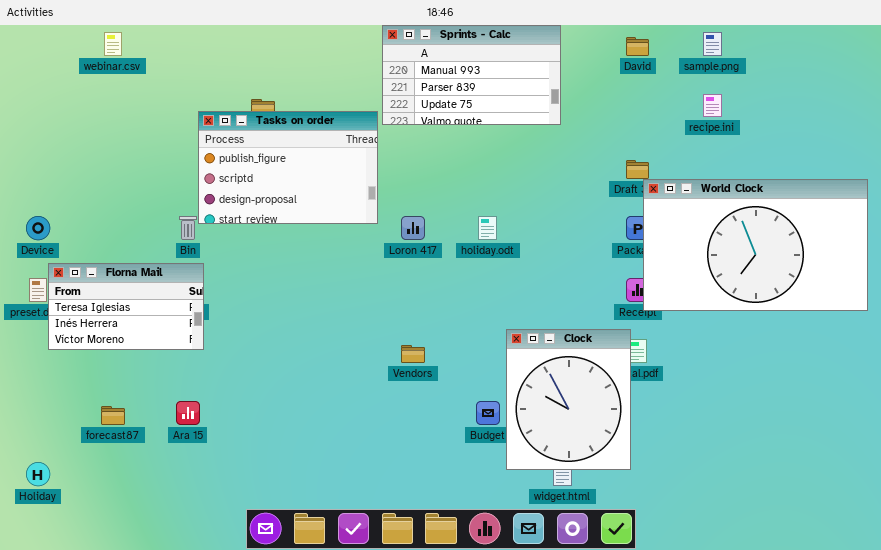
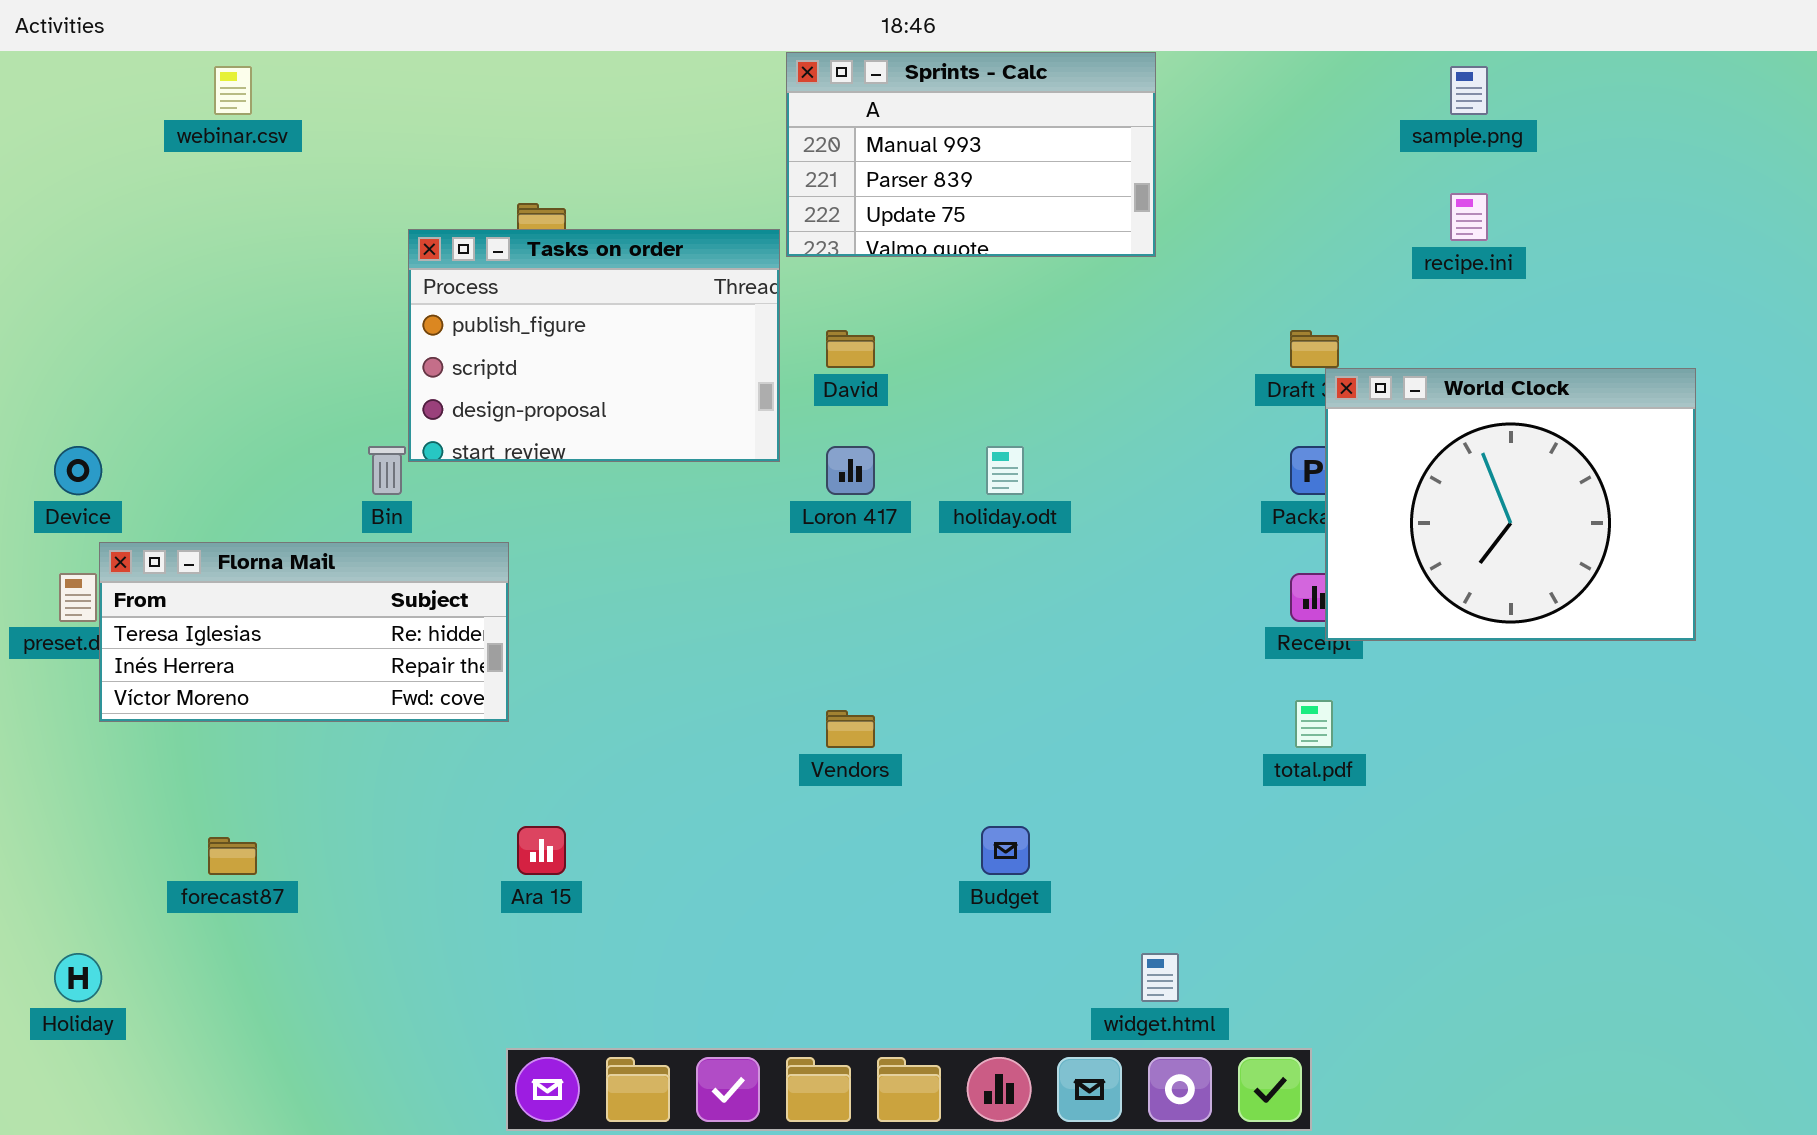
David: [626,37,649,56] -> [826,330,875,368], moved
World Clock: [643,179,868,311] -> [1325,368,1696,641], resized
Florna Mail: [48,263,204,350] -> [99,542,509,722], resized
Clock: [506,329,631,470] -> none, closed
Ara 15: [176,401,200,425] -> [517,826,566,875], moved

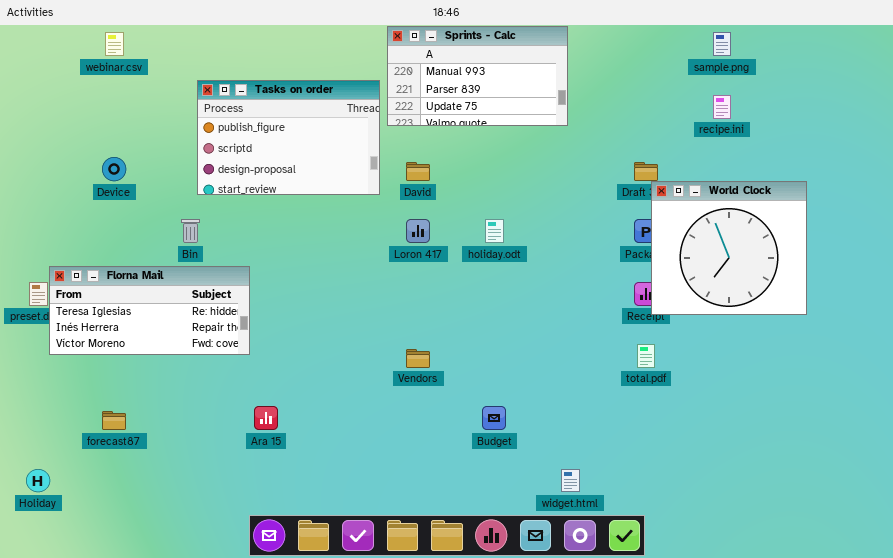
Tasks on order: [408,229,780,462] -> [197,80,380,195], moved
World Clock: [1325,368,1696,641] -> [651,181,807,315], resized
Device: [54,446,102,495] -> [102,157,126,181], moved

